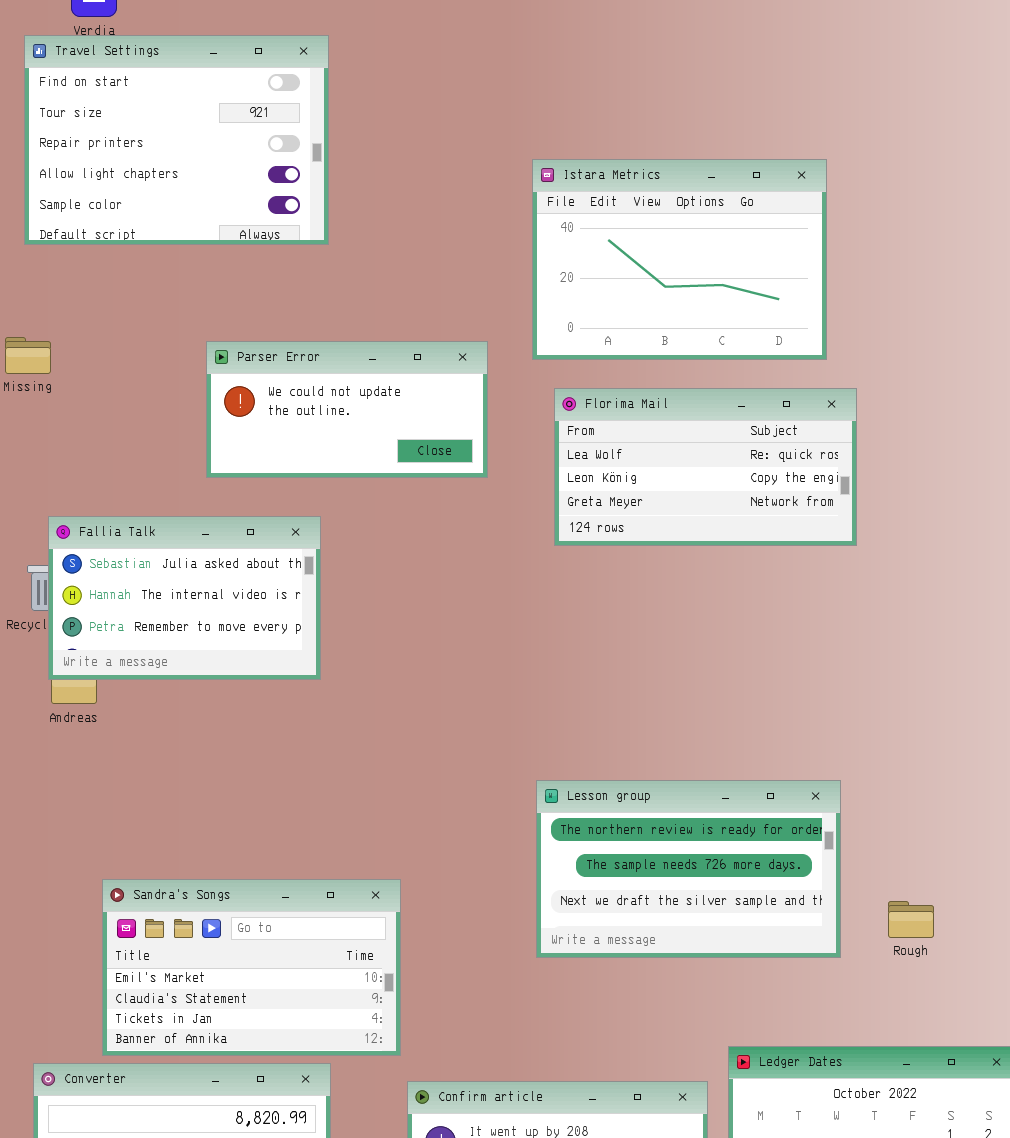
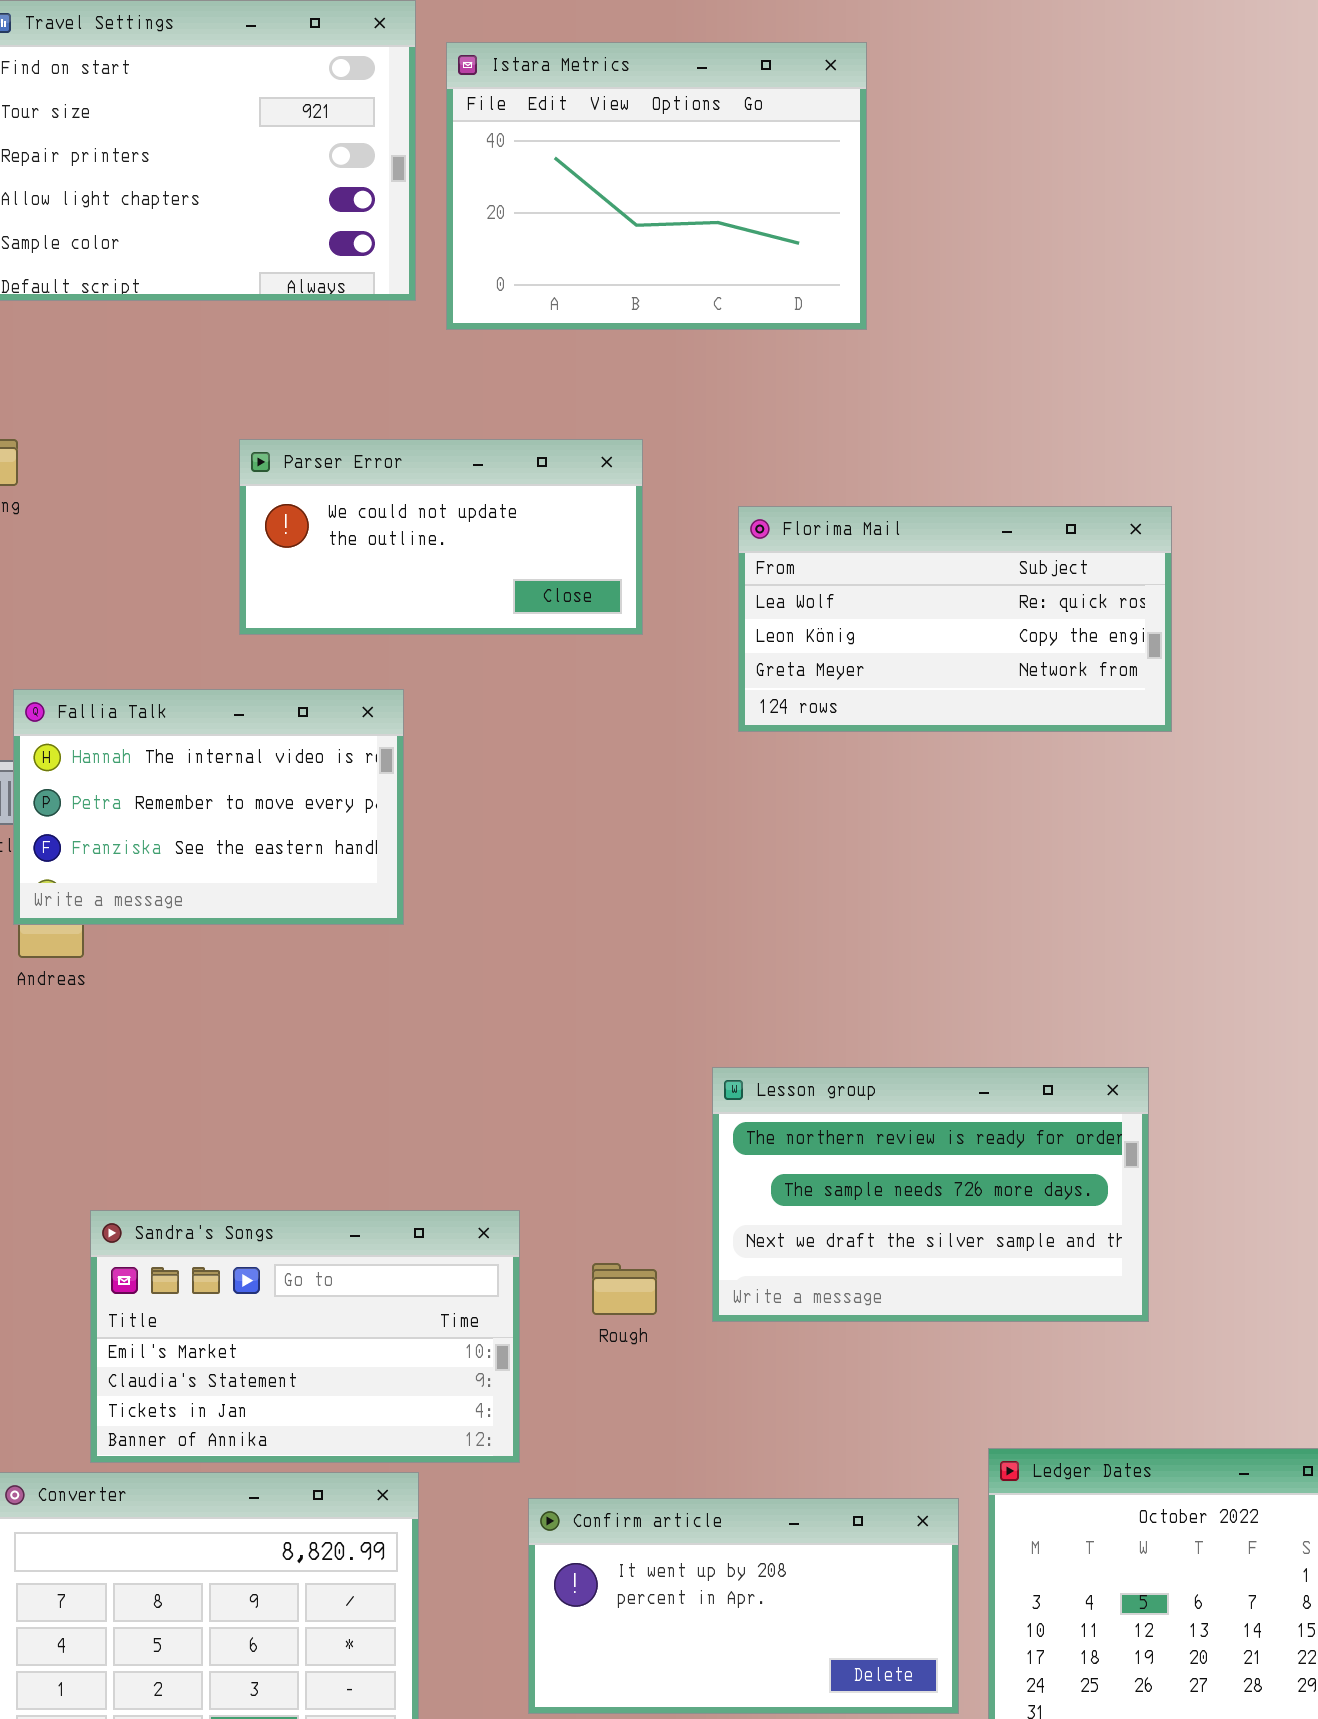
Istara Metrics: [532,159,827,360] -> [446,42,867,330], moved
Fallia Talk: [48,516,321,680] -> [13,689,404,925], scrolled down 1 row
Rough: [888,901,934,938] -> [592,1263,657,1315], moved

